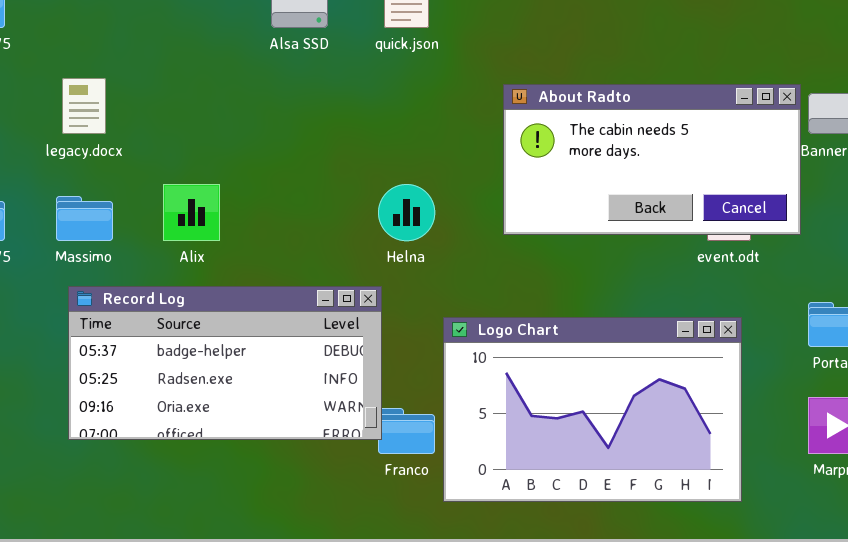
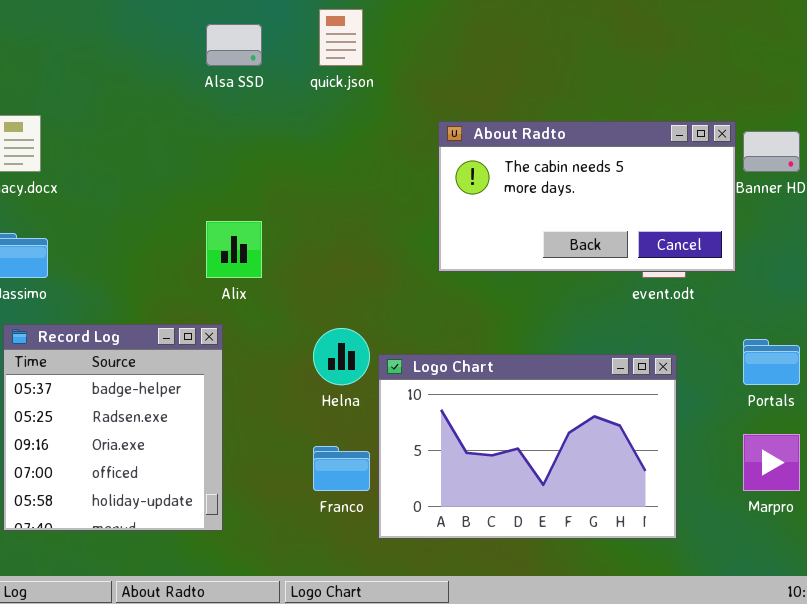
Alix: [163,184,220,241] -> [206,221,262,278], moved
Helna: [378,184,435,241] -> [313,328,370,385], moved
Record Log: [68,286,382,440] -> [3,324,223,531], resized

